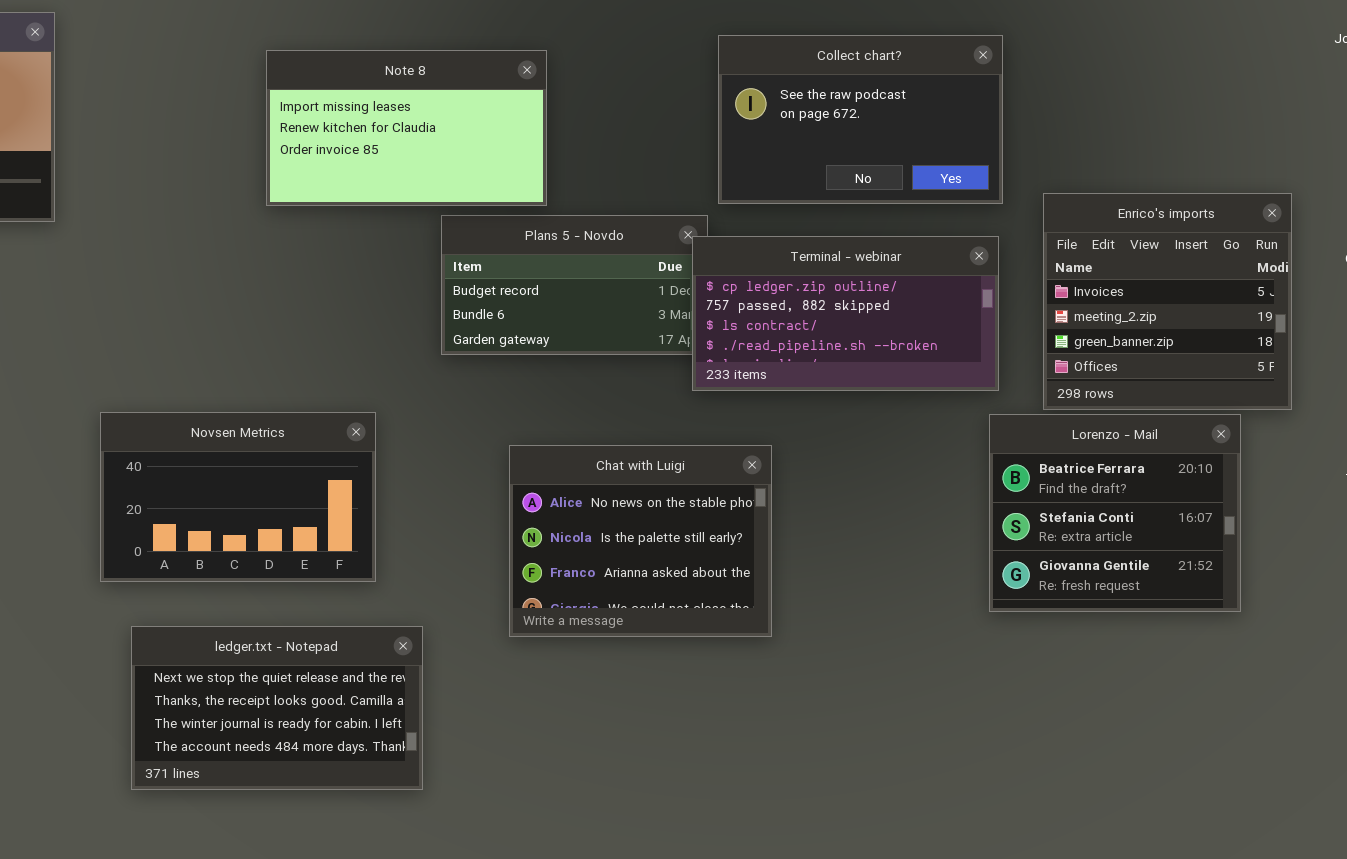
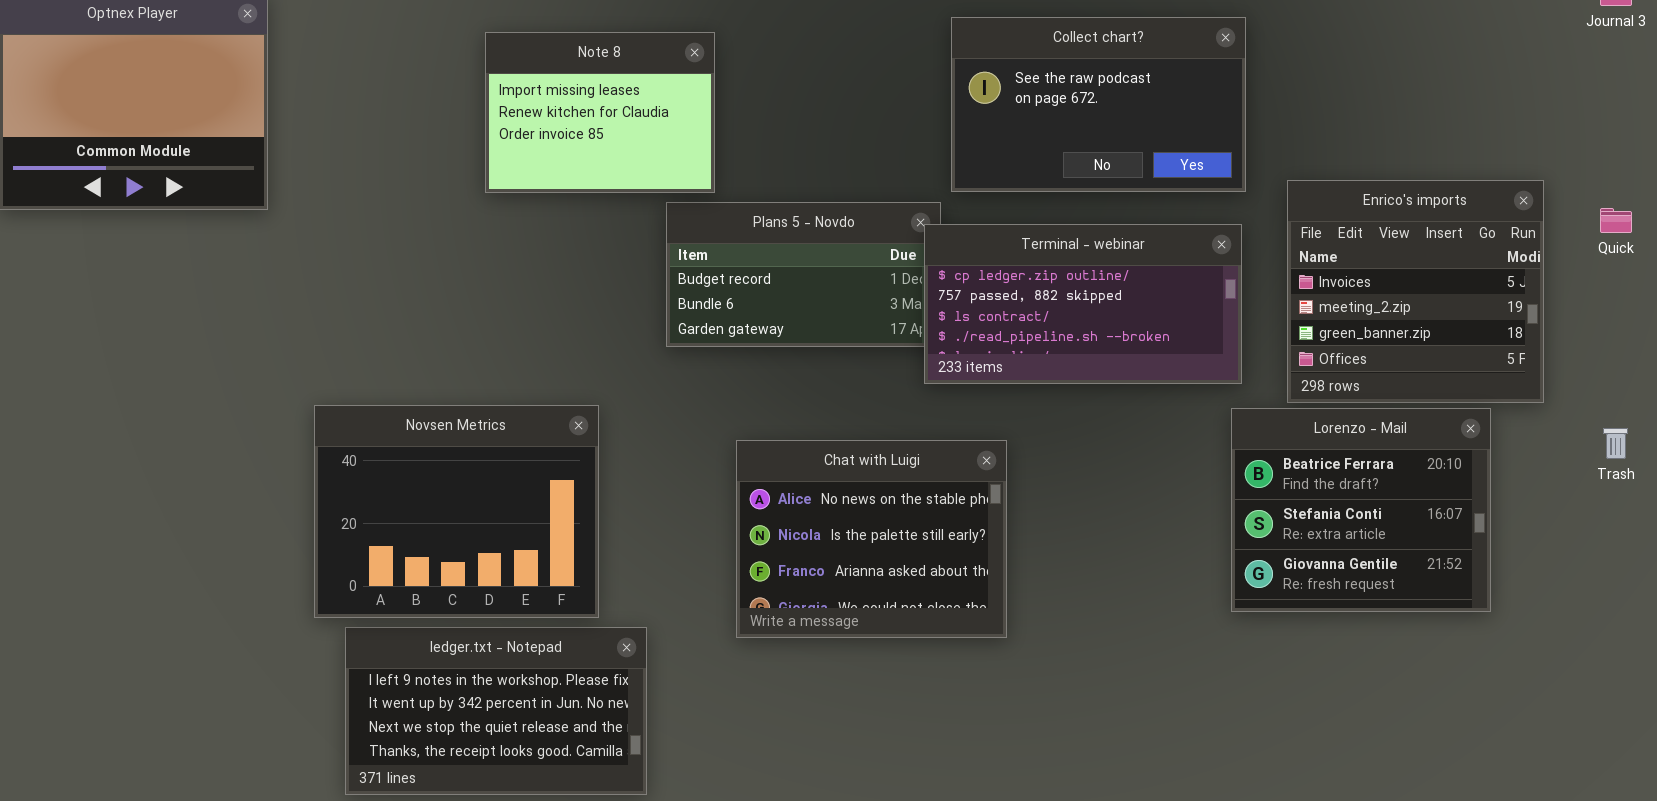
Note 8: [266,50,547,206] -> [485,32,715,193], resized
Novsen Metrics: [100,412,376,582] -> [314,405,599,618], resized
ledger.txt - Notepad: [131,626,423,790] -> [345,627,647,795], scrolled up 2 rows

